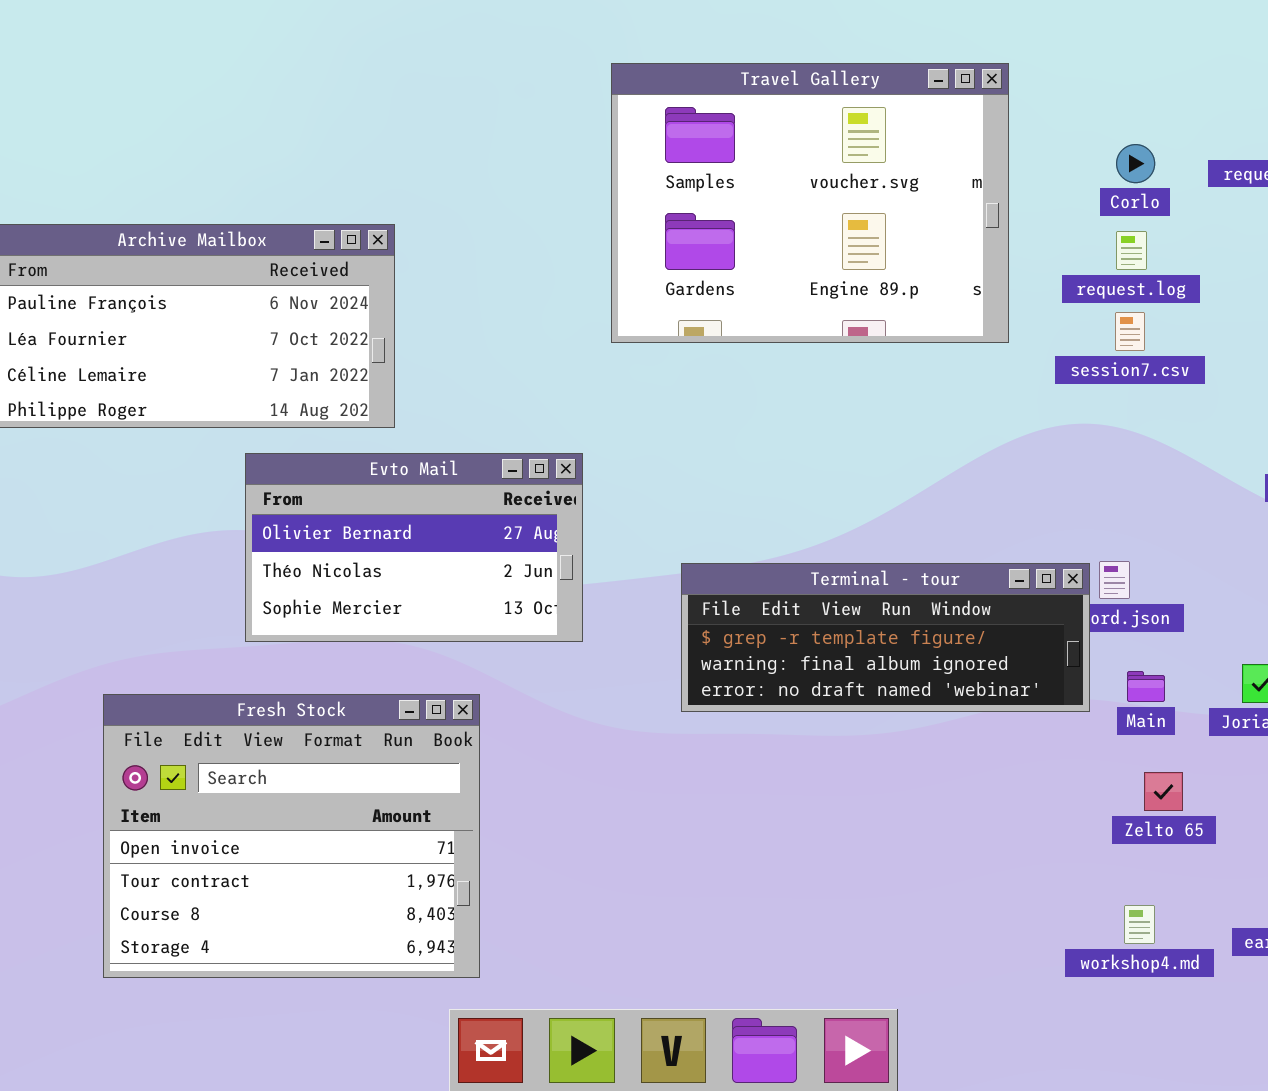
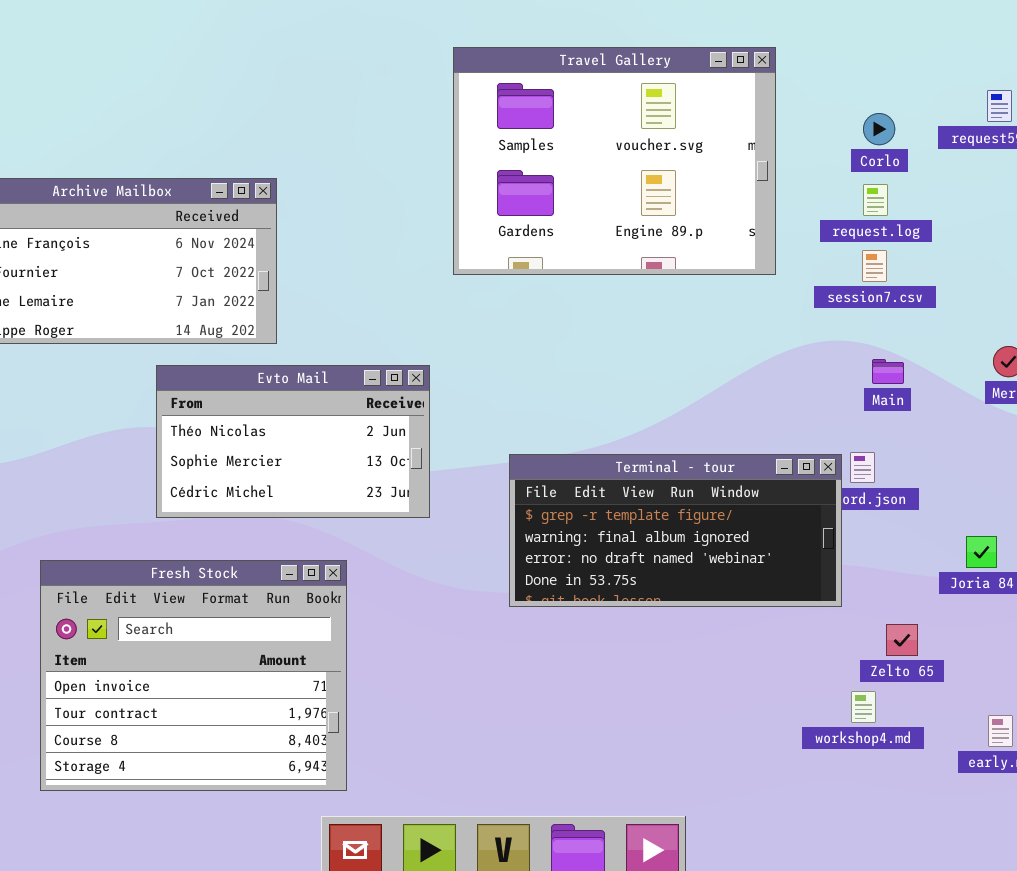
Evto Mail: [245,453,583,642] -> [156,365,430,518], scrolled down 1 row
Terminal - tour: [681,563,1090,712] -> [509,454,842,607], resized
Main: [1127,671,1165,702] -> [872,359,904,384], moved
workshop4.md: [1124,905,1155,944] -> [851,691,876,723], moved

